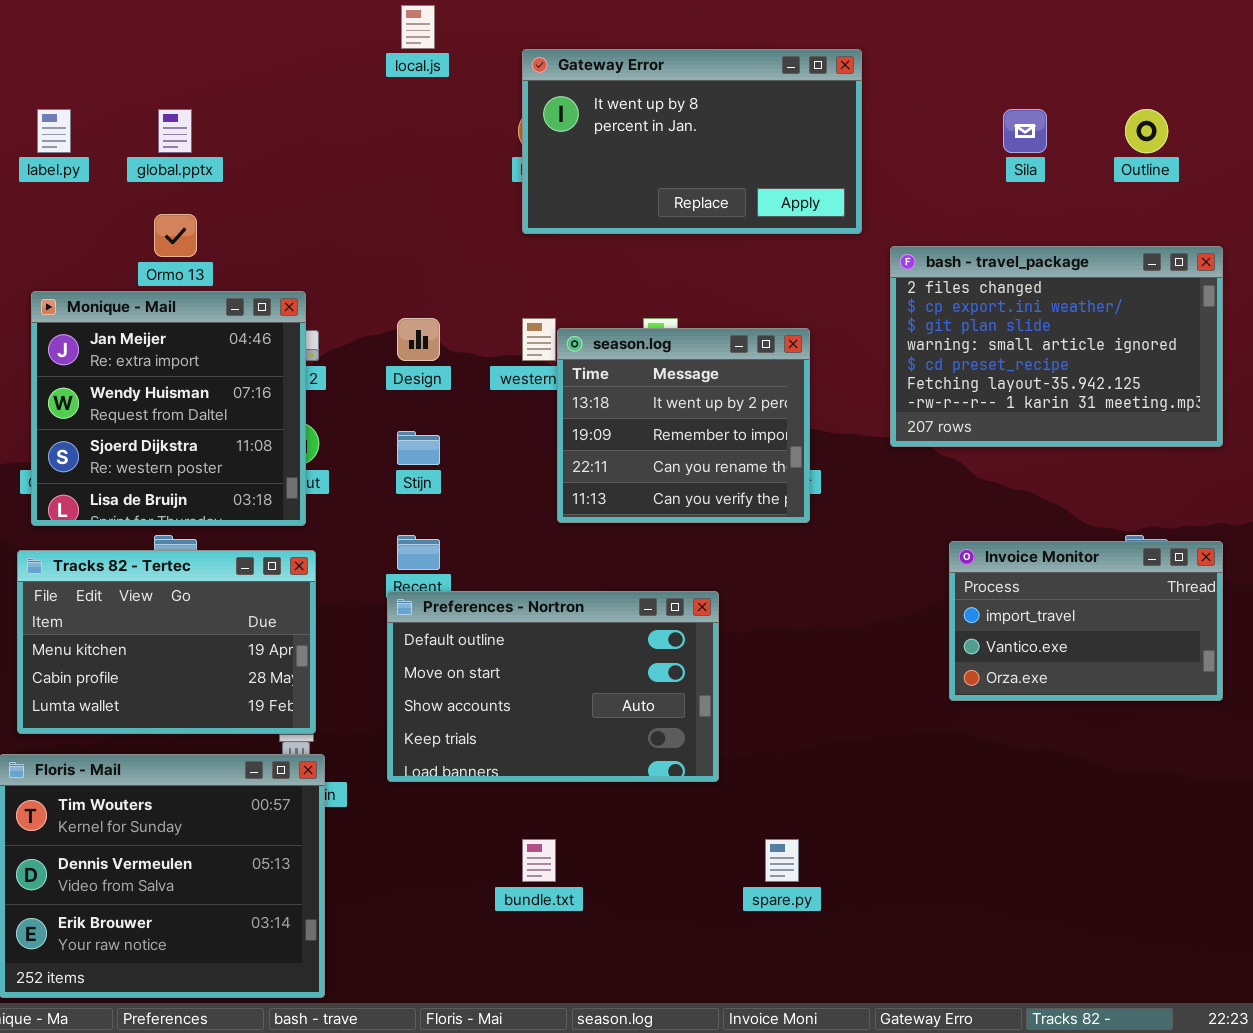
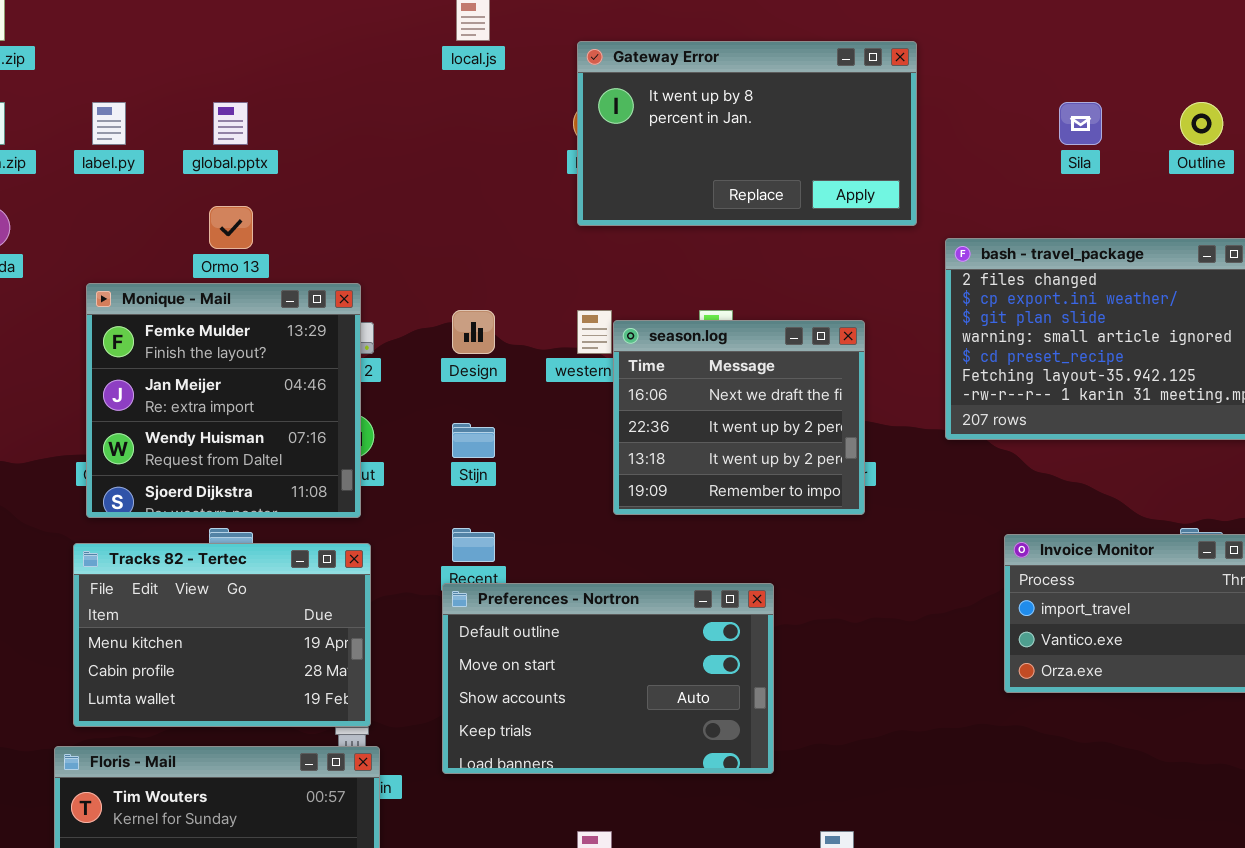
Monique - Mail: [31,291,306,526] -> [86,283,361,518], scrolled up 1 row
season.log: [557,328,810,523] -> [613,320,865,515], scrolled up 2 rows

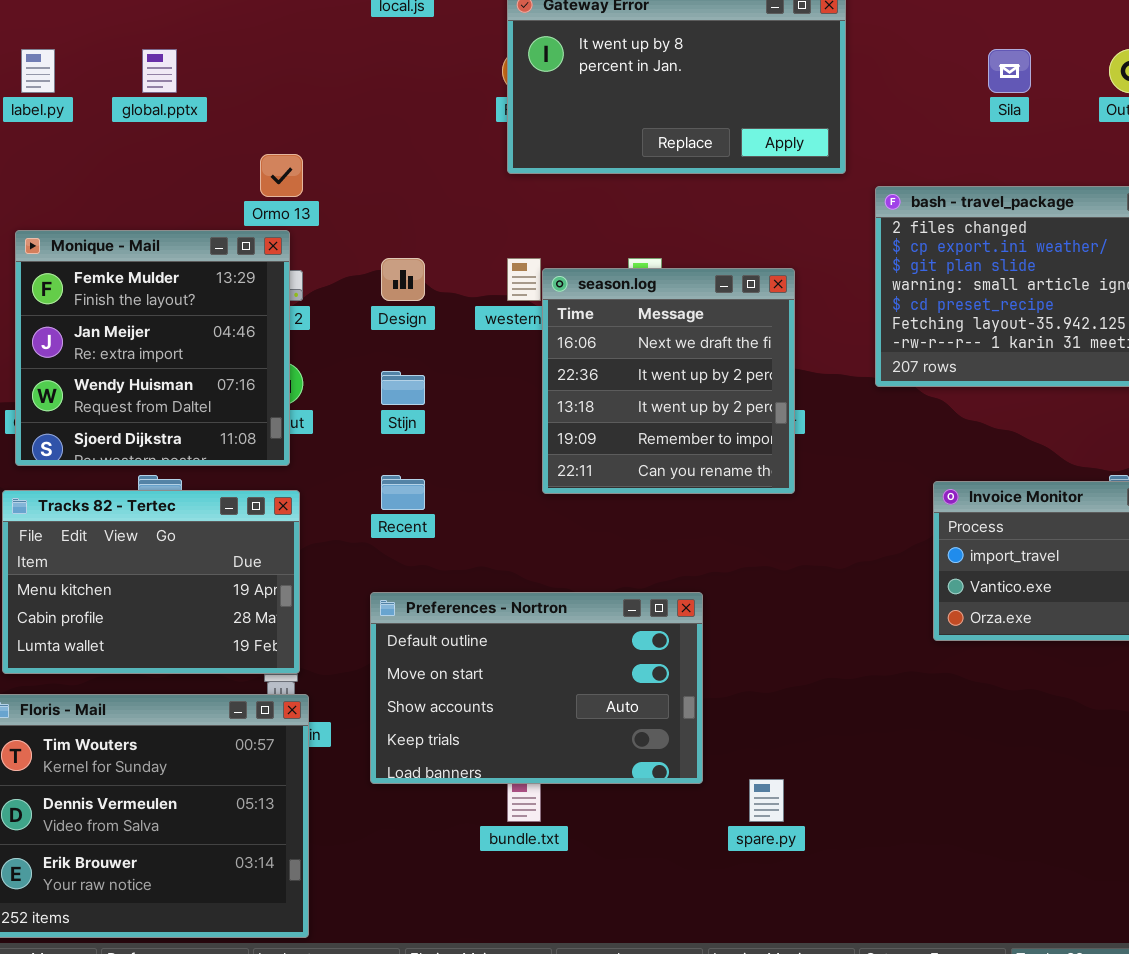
Ormo 13: [209,206,253,249] -> [260,154,303,197], moved
season.log: [613,320,865,515] -> [542,268,795,494], resized
Preferences - Nortron: [442,583,774,774] -> [370,592,703,784], moved

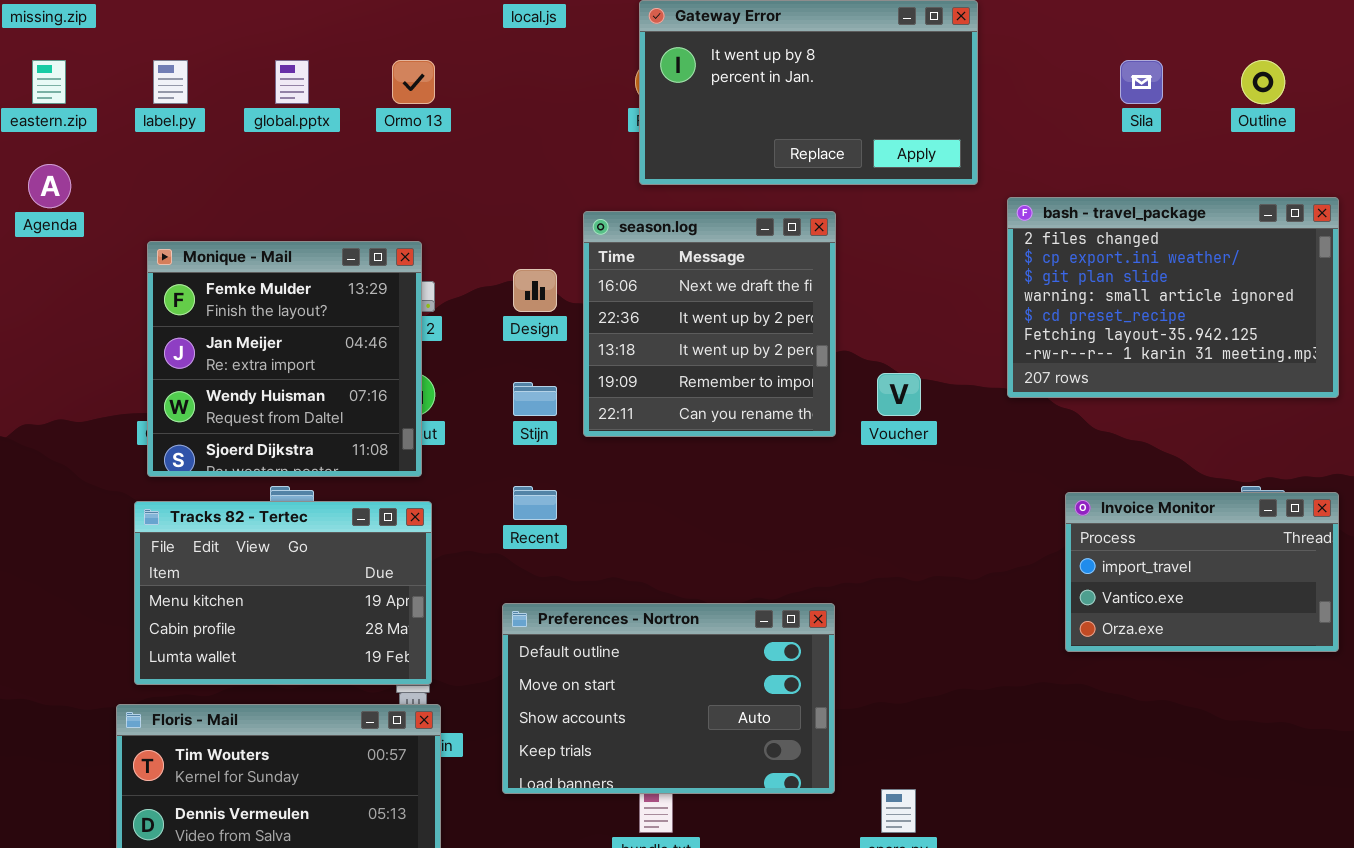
Ormo 13: [260,154,303,197] -> [392,60,435,104], moved
season.log: [542,268,795,494] -> [583,211,836,437], moved

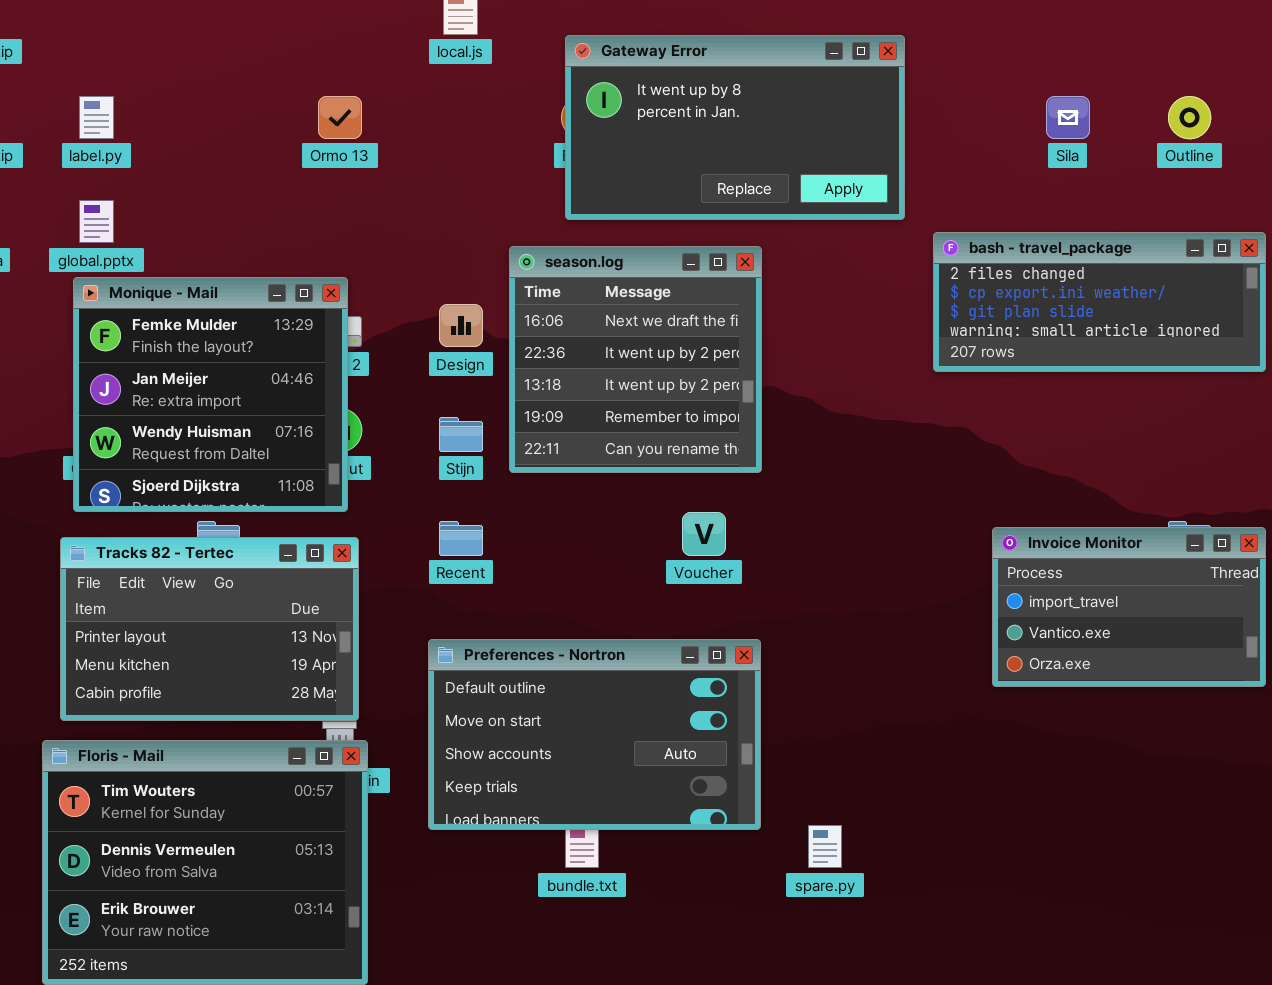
global.pptx: [275,60,309,104] -> [79,200,114,243], moved
bash - travel_package: [1007,197,1339,398] -> [933,232,1266,372], resized
Voucher: [877,373,921,416] -> [682,512,726,556], moved
Tracks 82 - Tertec: [134,501,432,685] -> [60,537,359,721], scrolled up 1 row

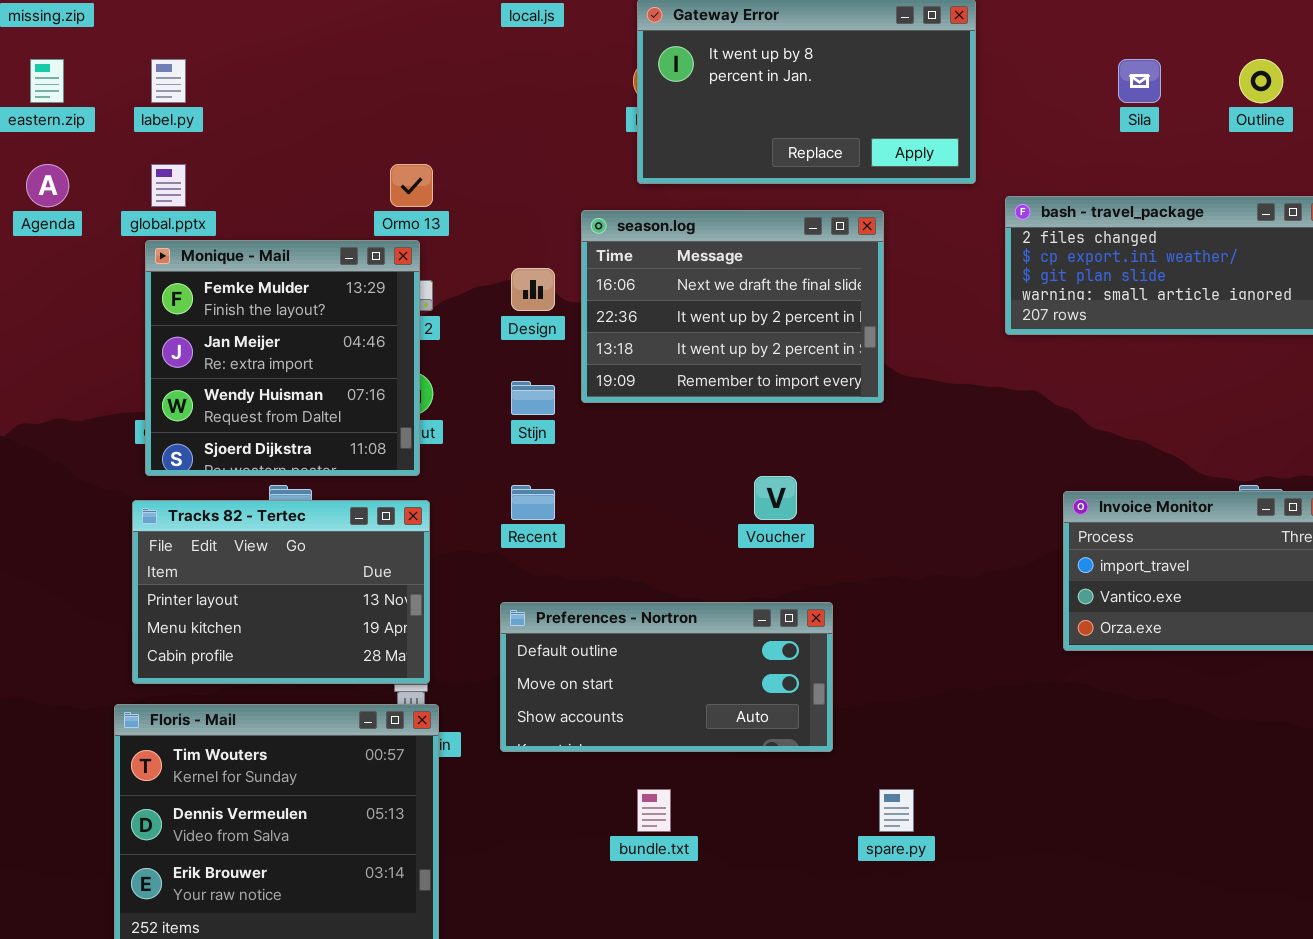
Ormo 13: [318,96,362,139] -> [390,164,433,207], moved
season.log: [509,246,762,473] -> [581,210,884,403], resized
Preferences - Nortron: [428,639,761,830] -> [500,602,833,752], resized

